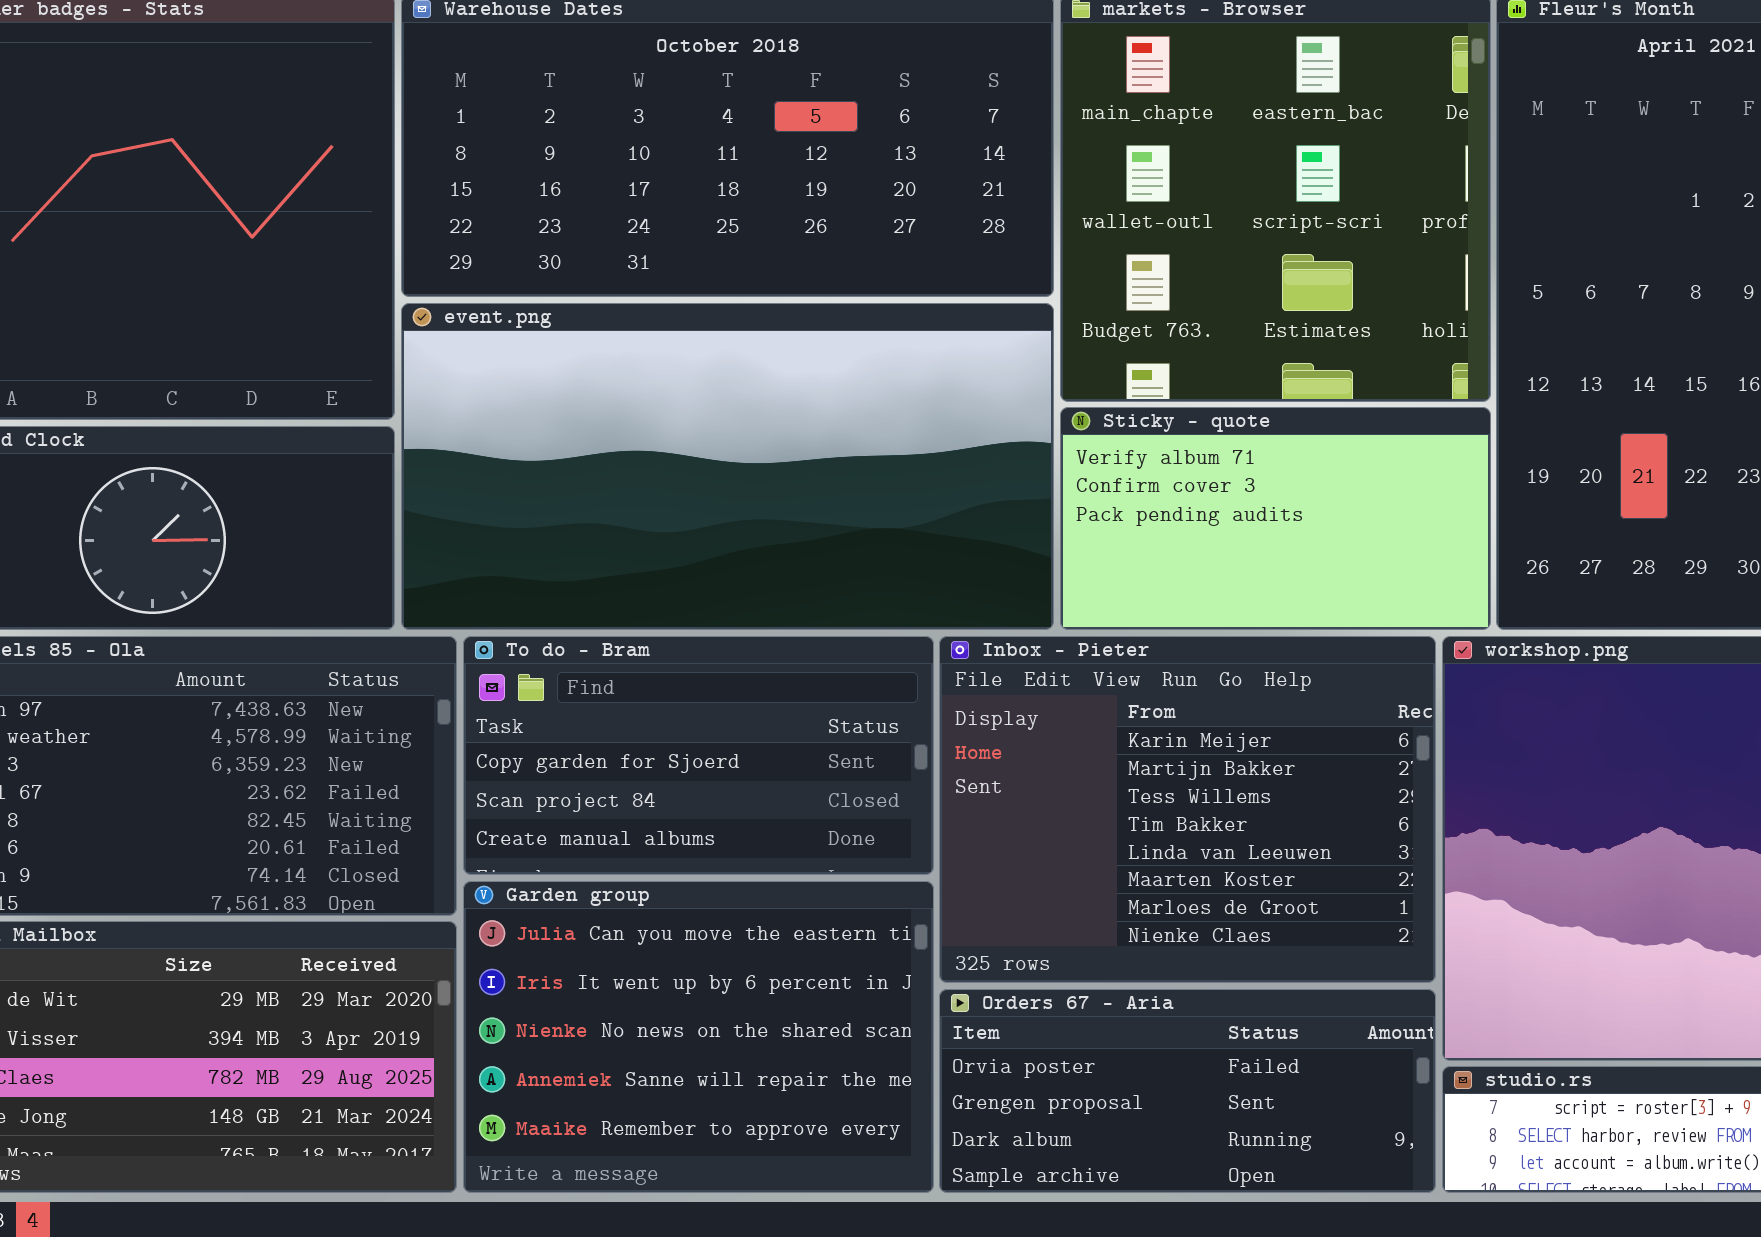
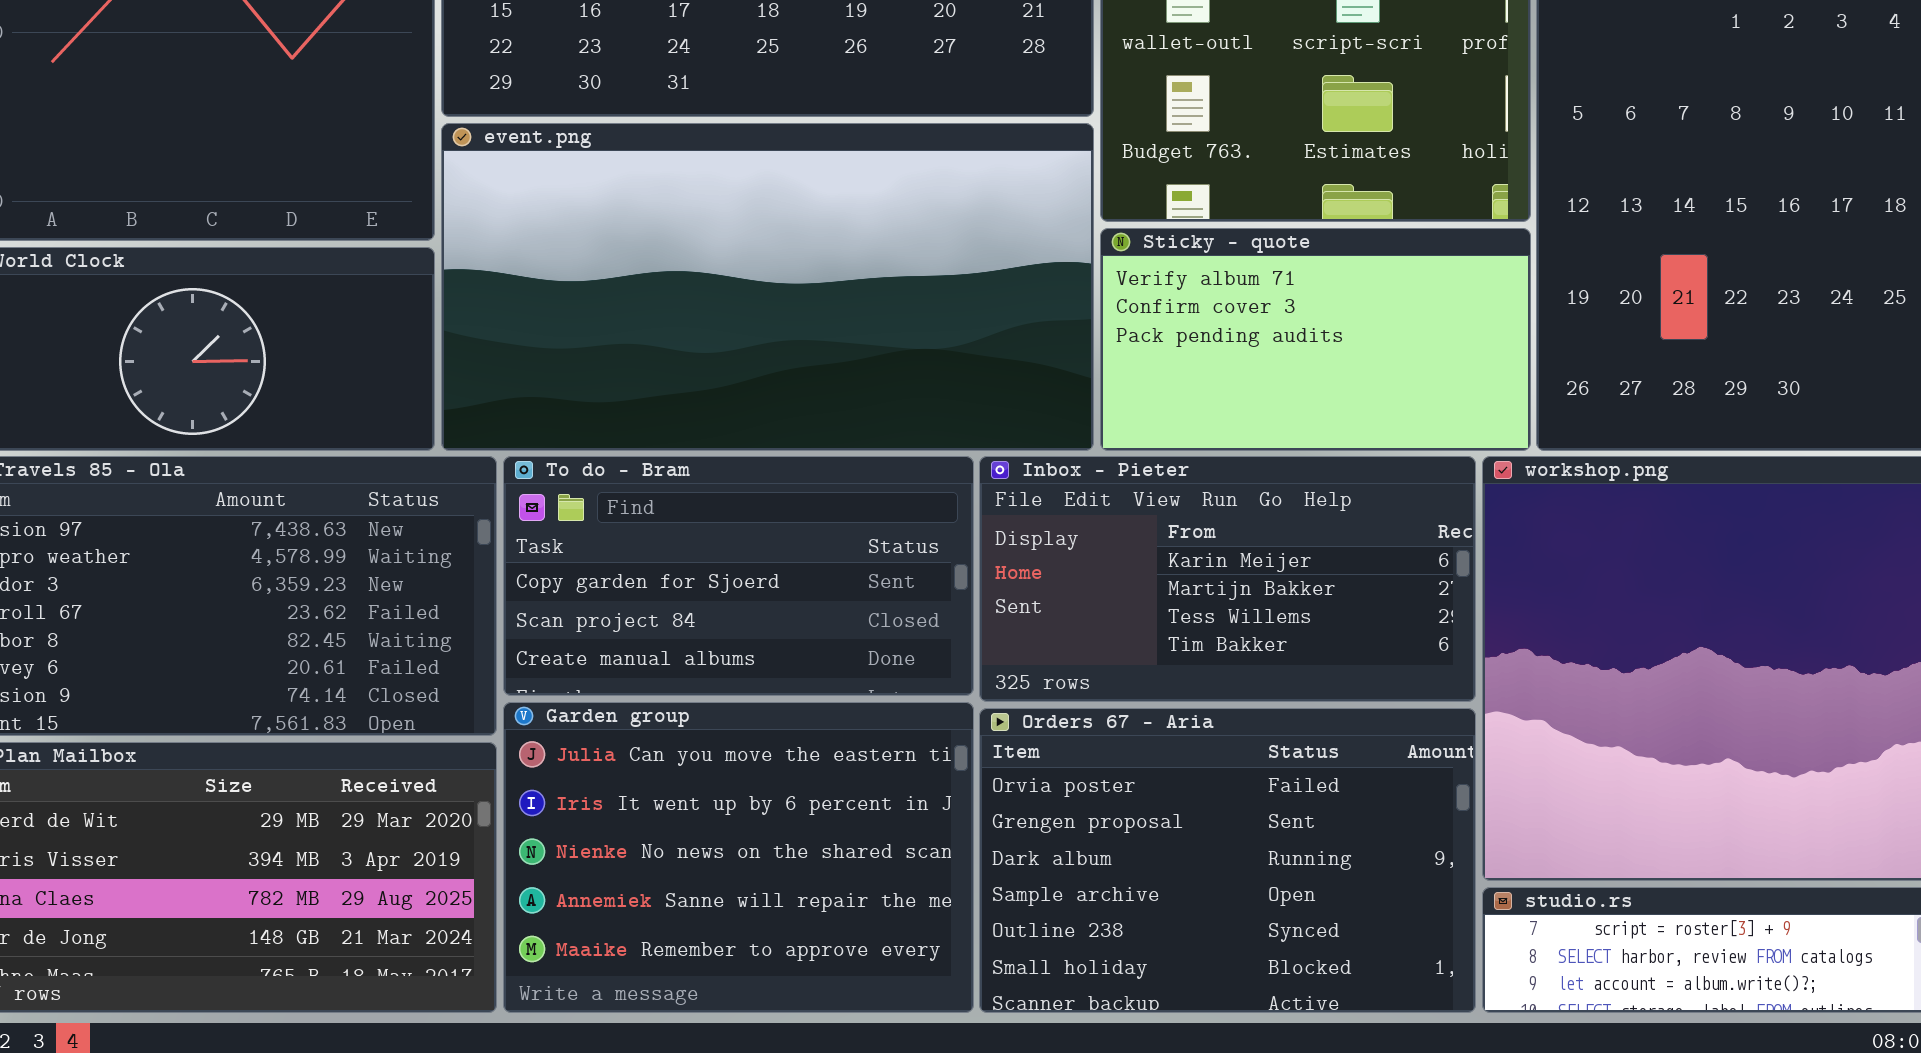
Inbox - Pieter: [939,636,1436,983] -> [979,456,1476,702], resized
Orders 67 - Aria: [939,989,1436,1193] -> [979,708,1476,1013], resized

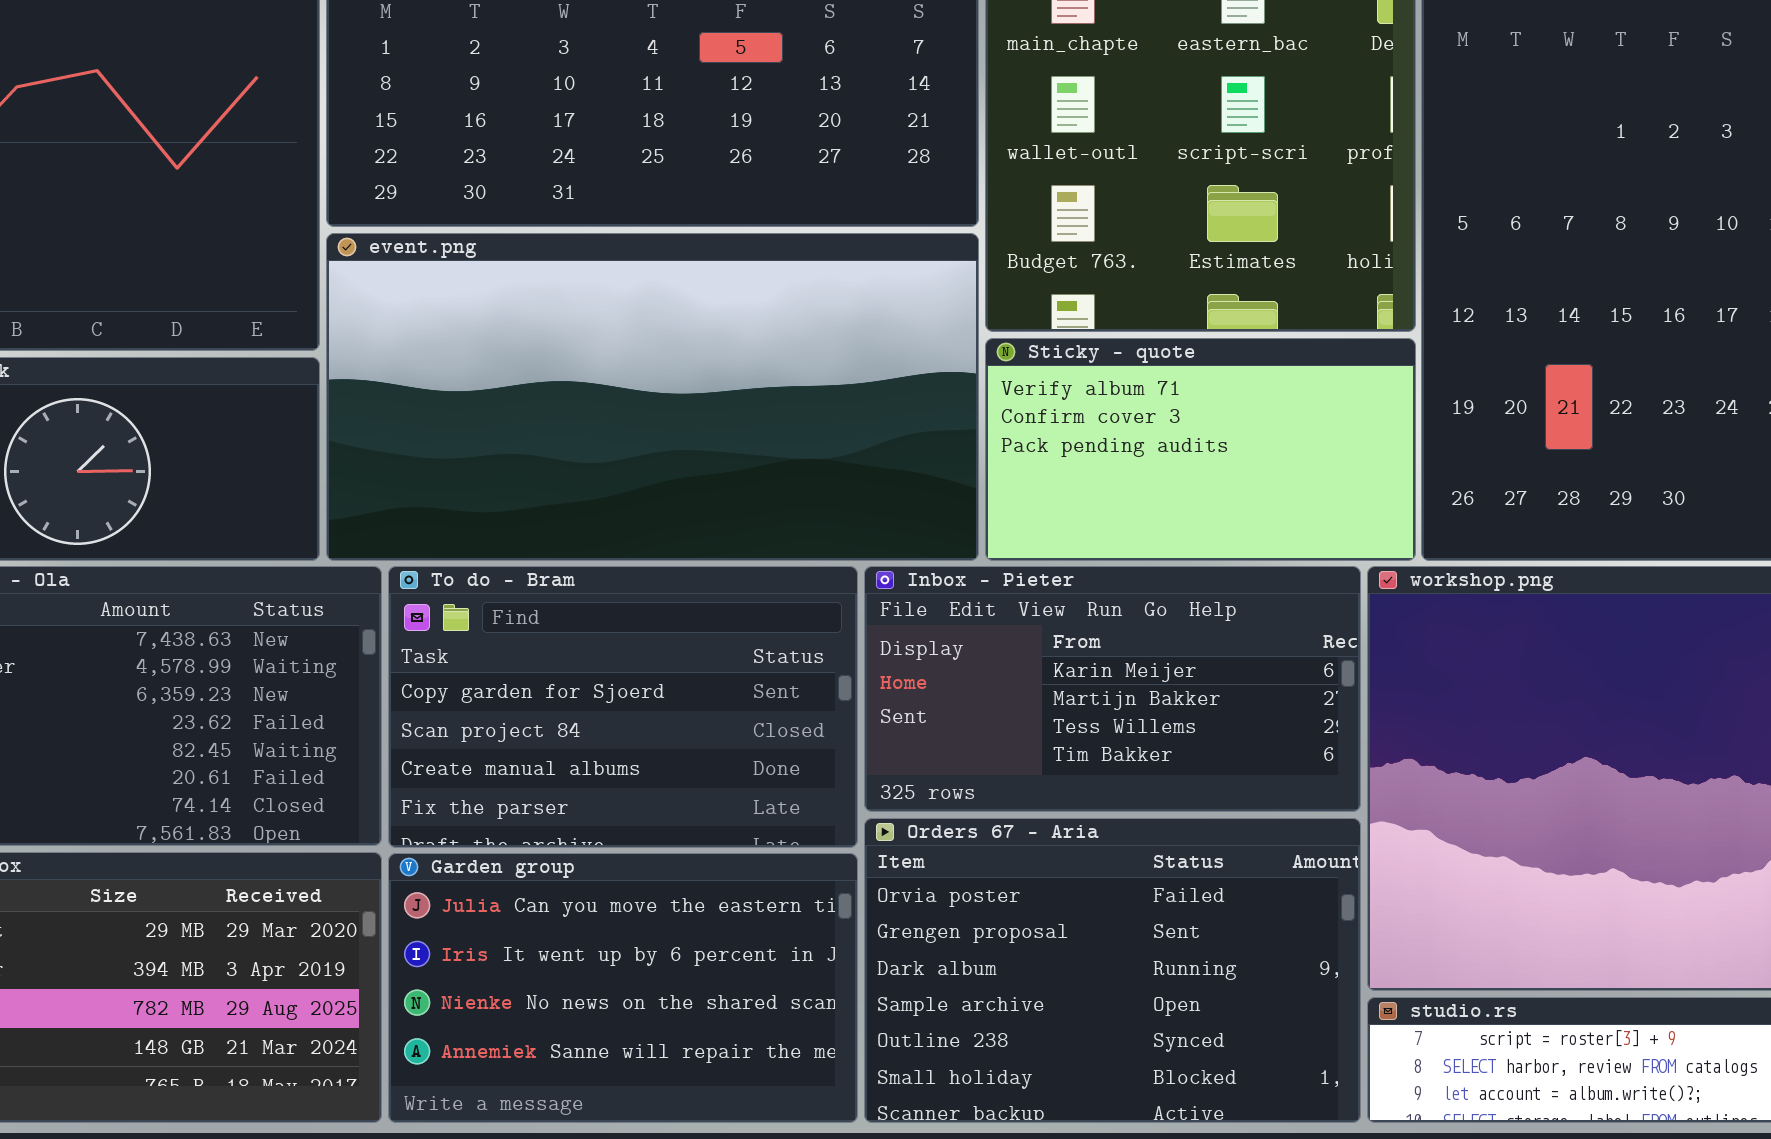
To do - Bram: [503,456,974,696] -> [388,566,858,848], resized
Garden group: [503,702,974,1013] -> [388,853,858,1123], resized

